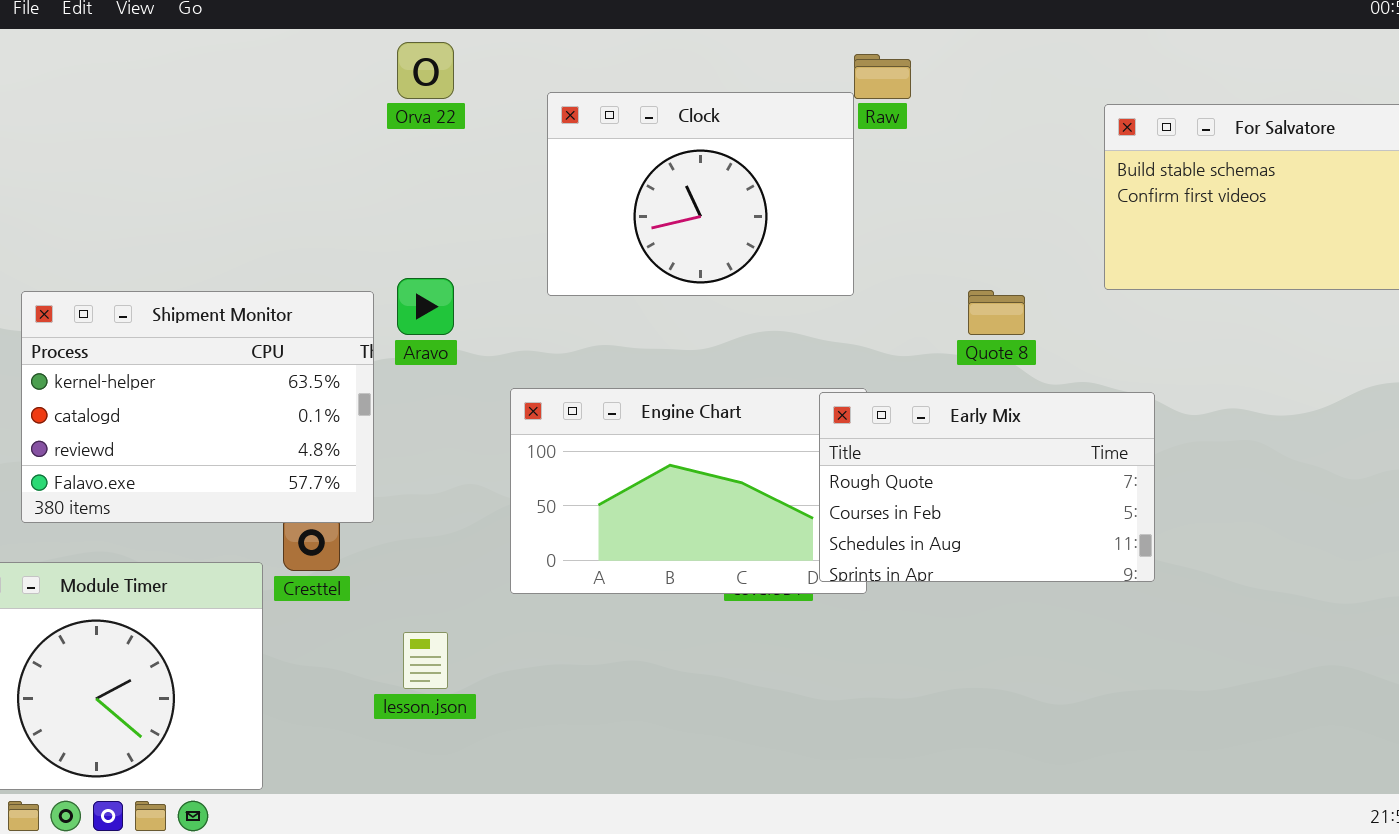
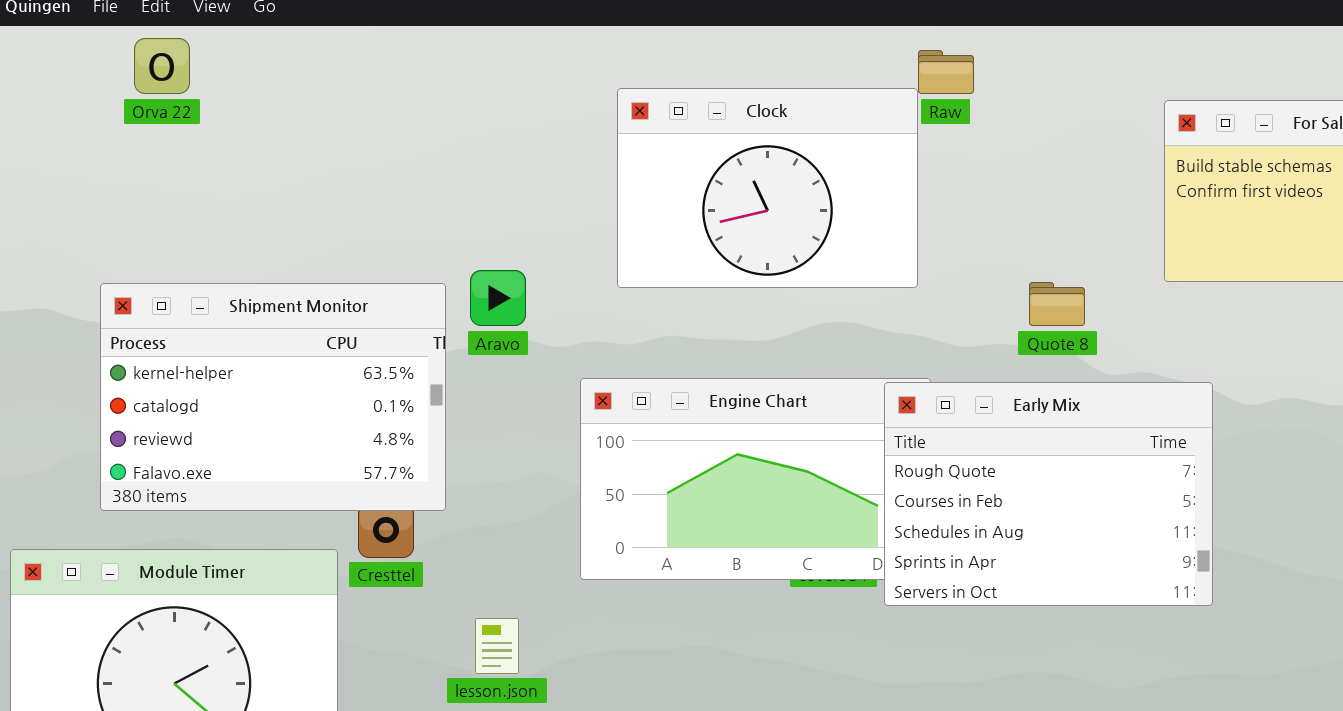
Orva 22: [397,42,454,99] -> [134,38,190,94], moved
Early Mix: [819,392,1155,582] -> [884,382,1213,606], resized

